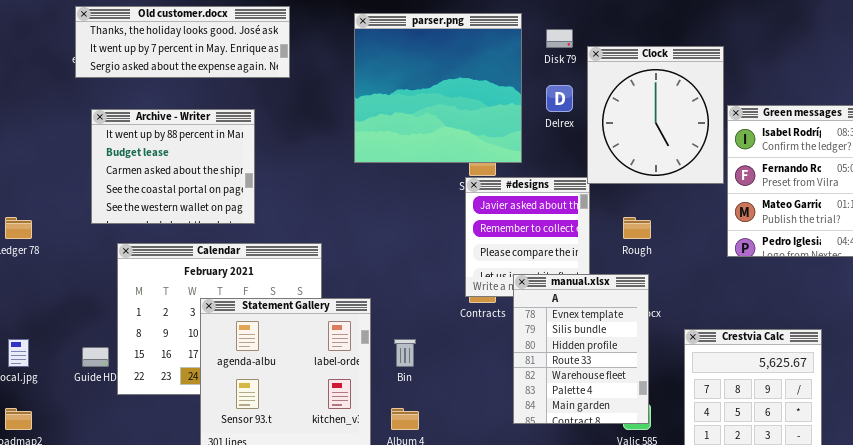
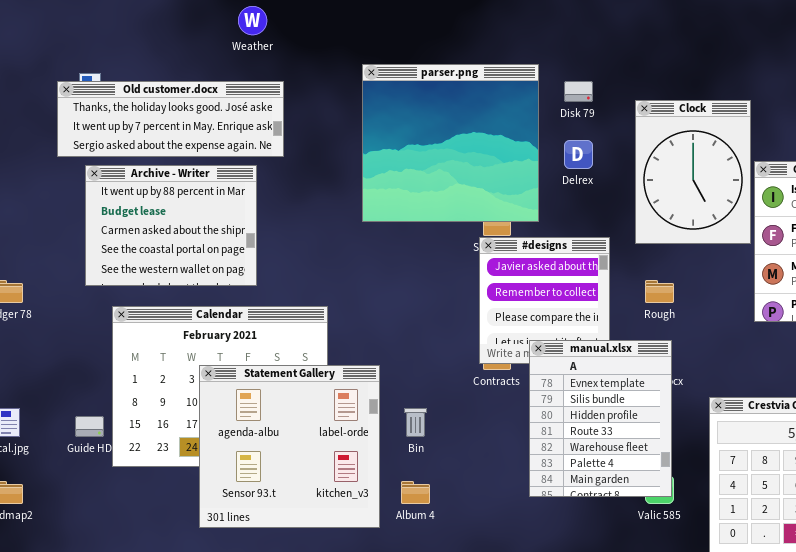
Old customer.docx: [75,6,290,78] -> [57,81,284,157], moved
Clock: [587,46,724,184] -> [635,100,751,244], resized

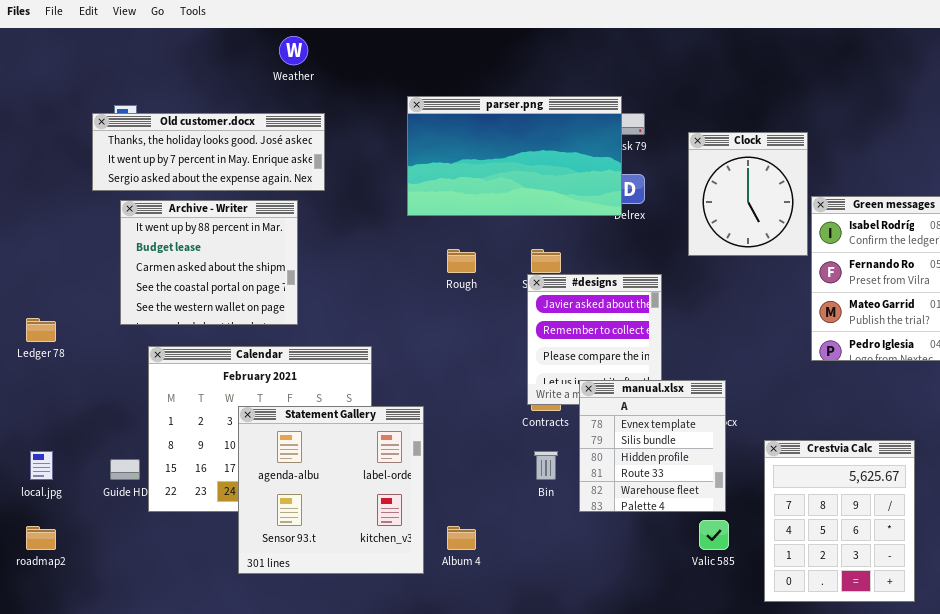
parser.png: [362,64,539,222] -> [407,96,622,216], resized
Clock: [635,100,751,244] -> [688,132,808,256], resized
Rough: [645,280,674,303] -> [447,249,476,273], moved
manual.xlsx: [529,340,672,497] -> [579,380,726,512], resized
Bin: [404,408,427,437] -> [534,451,558,480], moved

